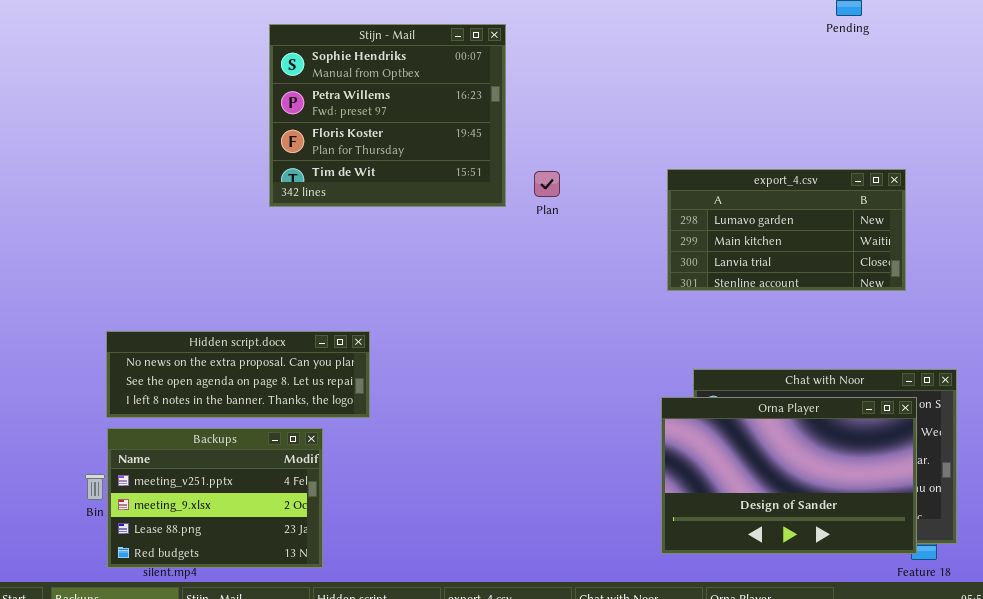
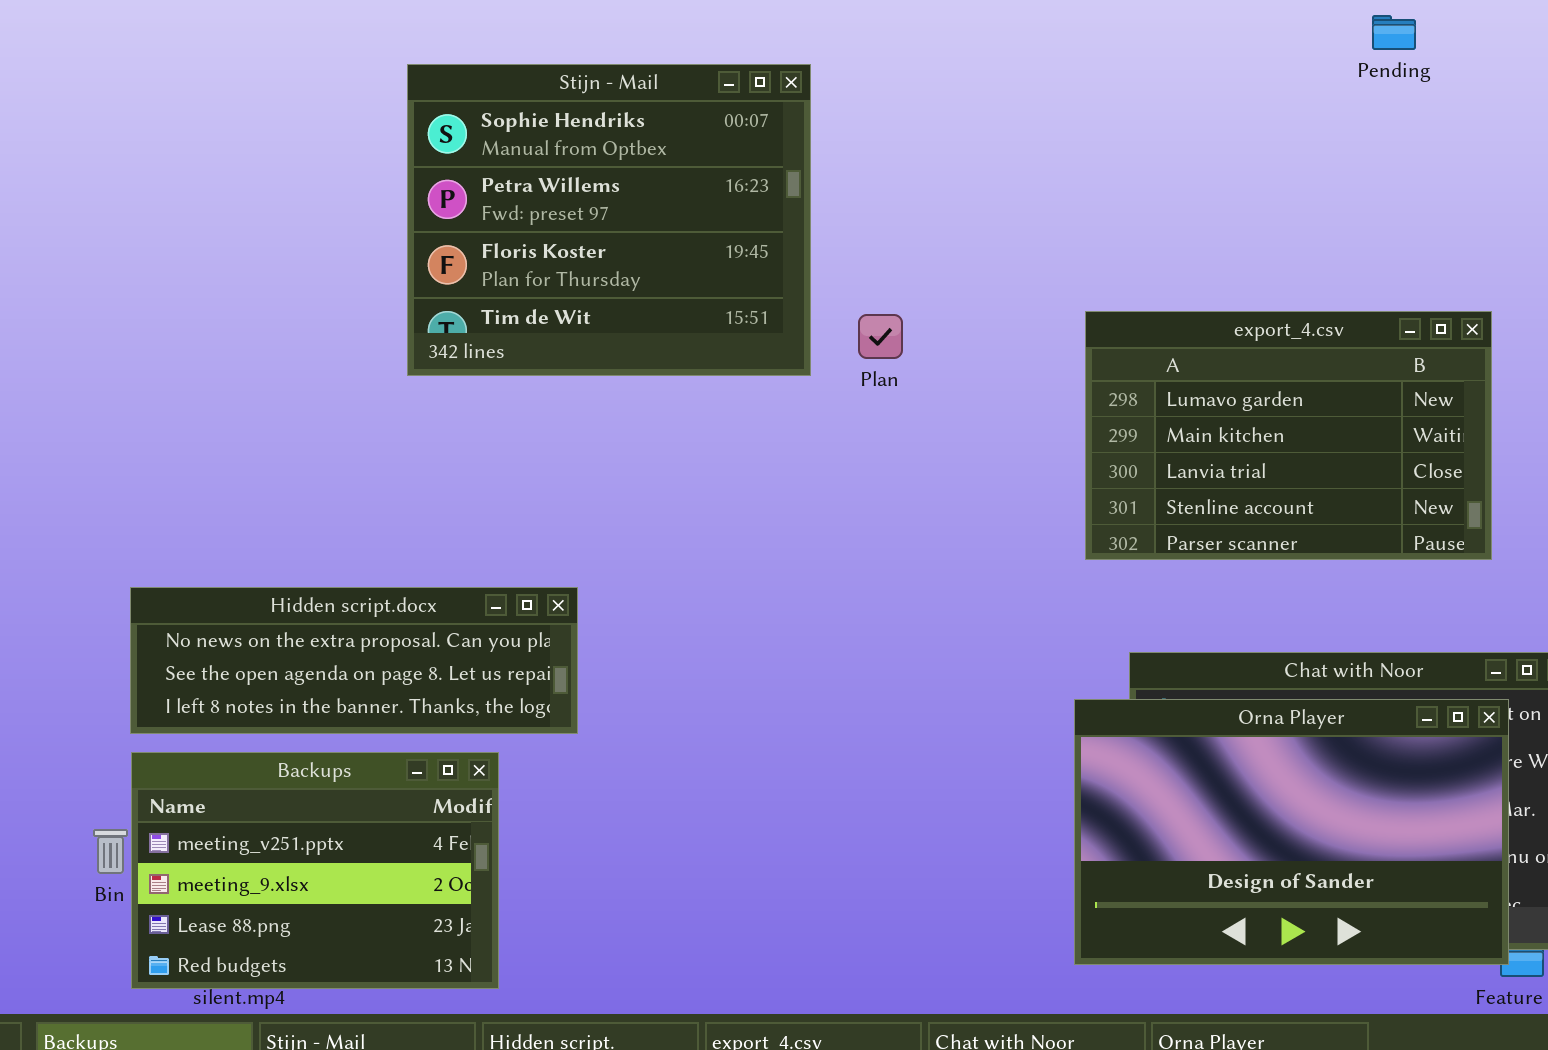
export_4.csv: [667,169,906,291] -> [1085,311,1492,560], resized

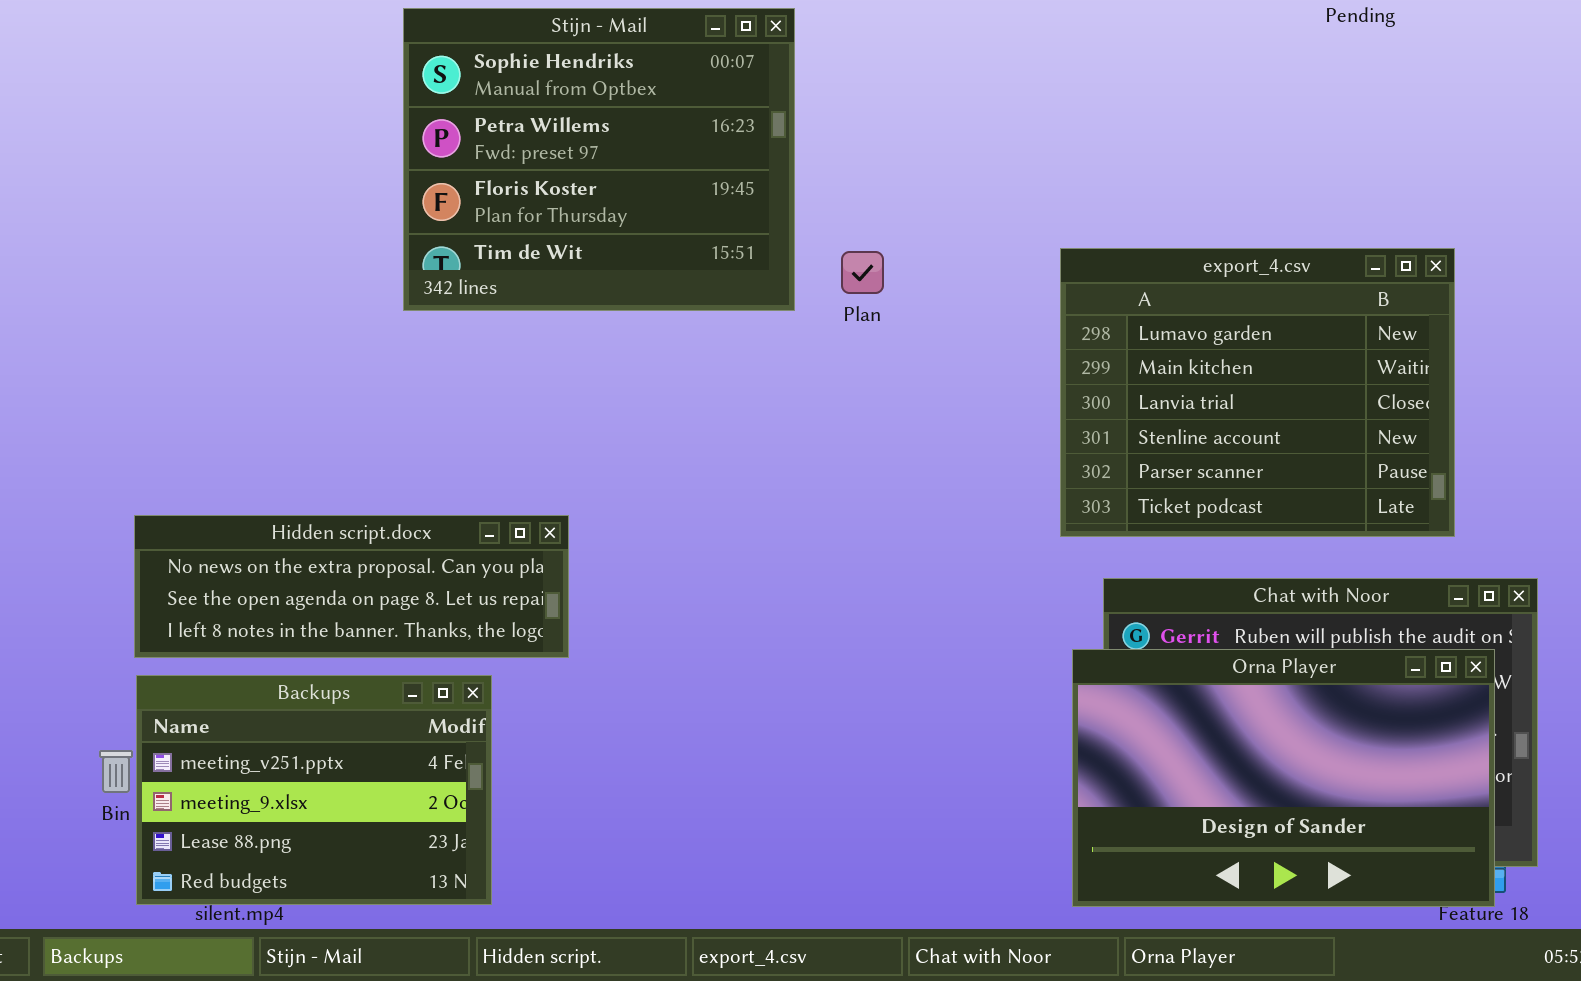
export_4.csv: [1085,311,1492,560] -> [1060,248,1455,537], resized
Orna Player: [1074,699,1509,965] -> [1072,649,1495,907], moved

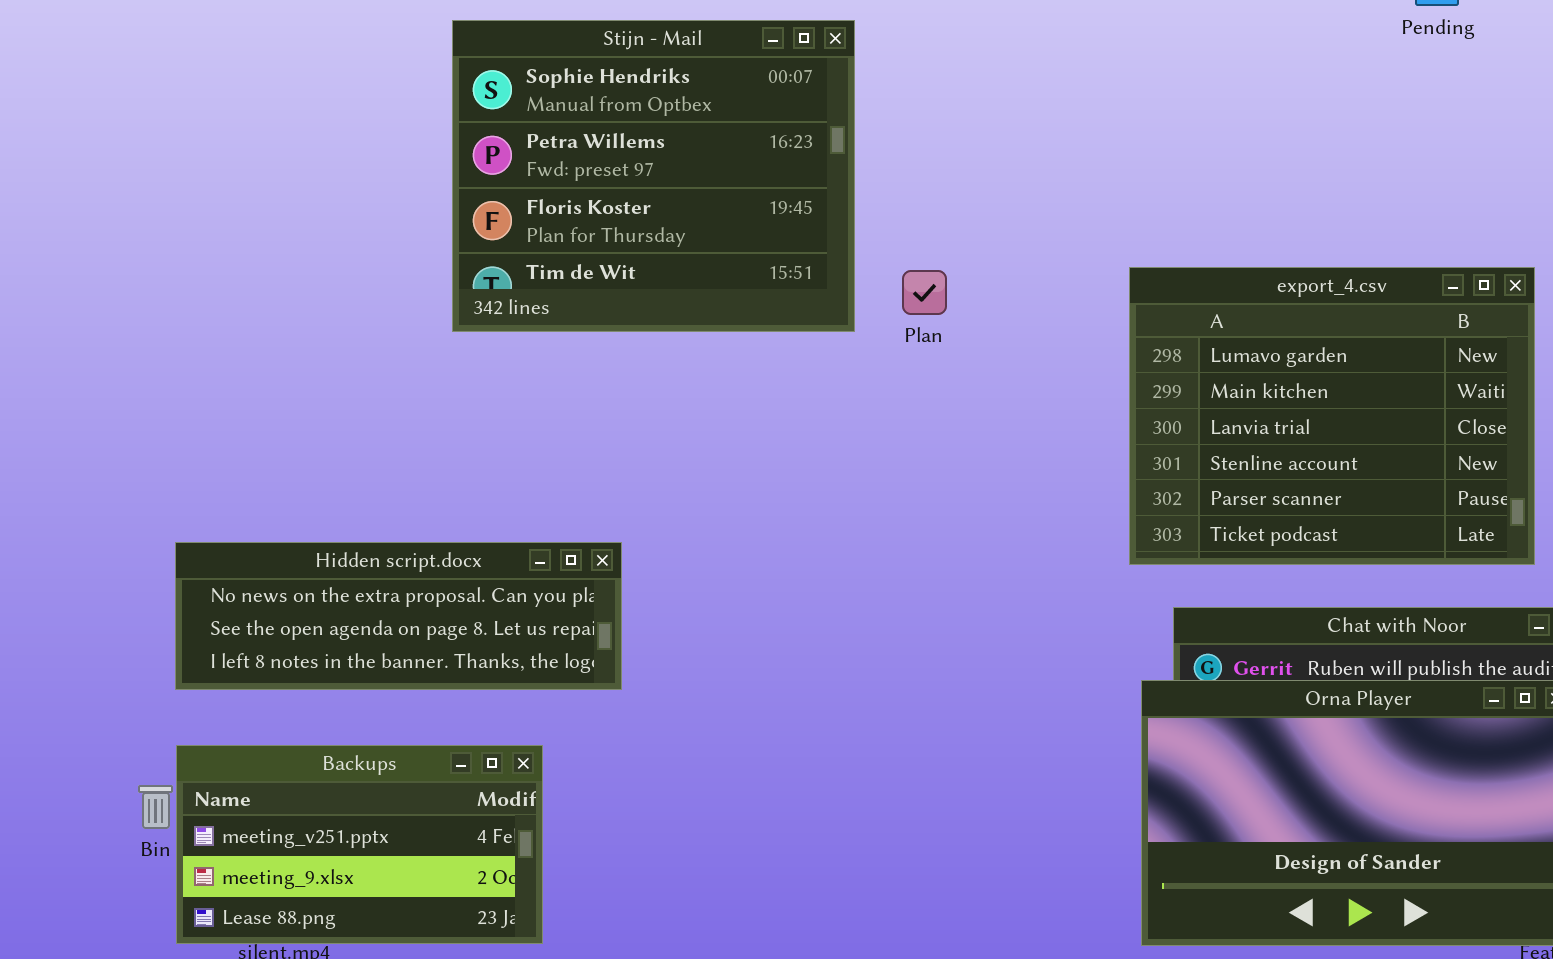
Backups: [136,675,492,905] -> [176,745,543,944], resized

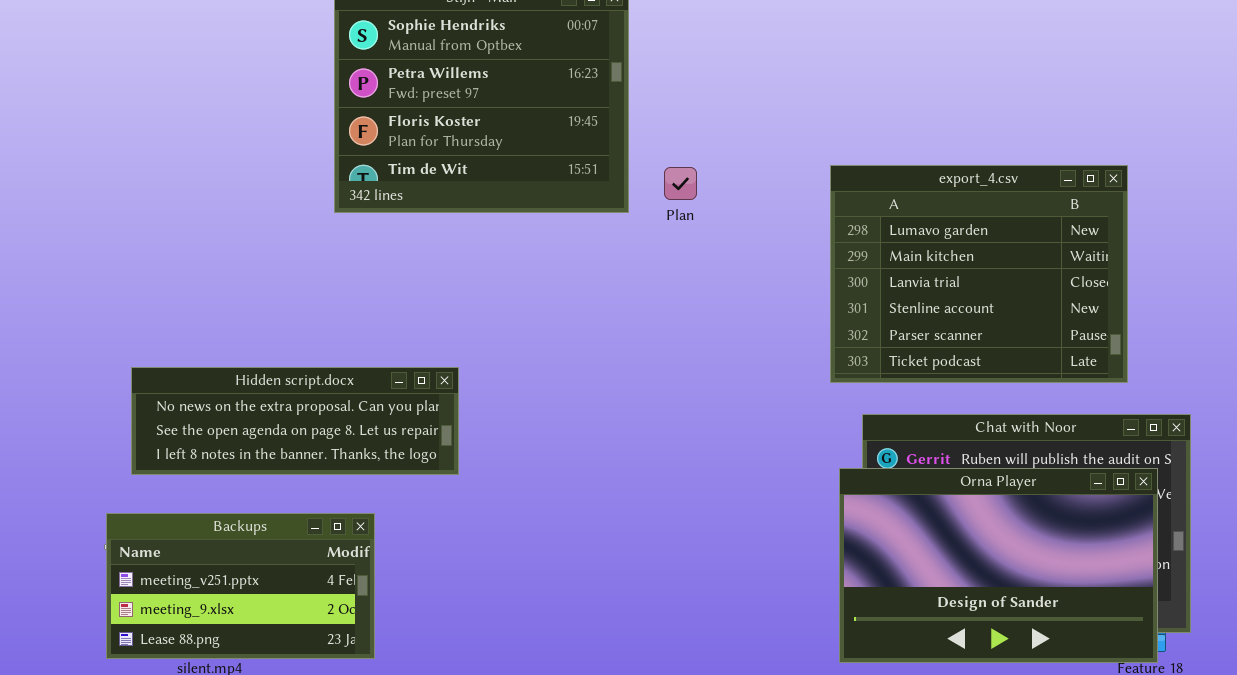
Backups: [176,745,543,944] -> [106,513,375,659], moved

